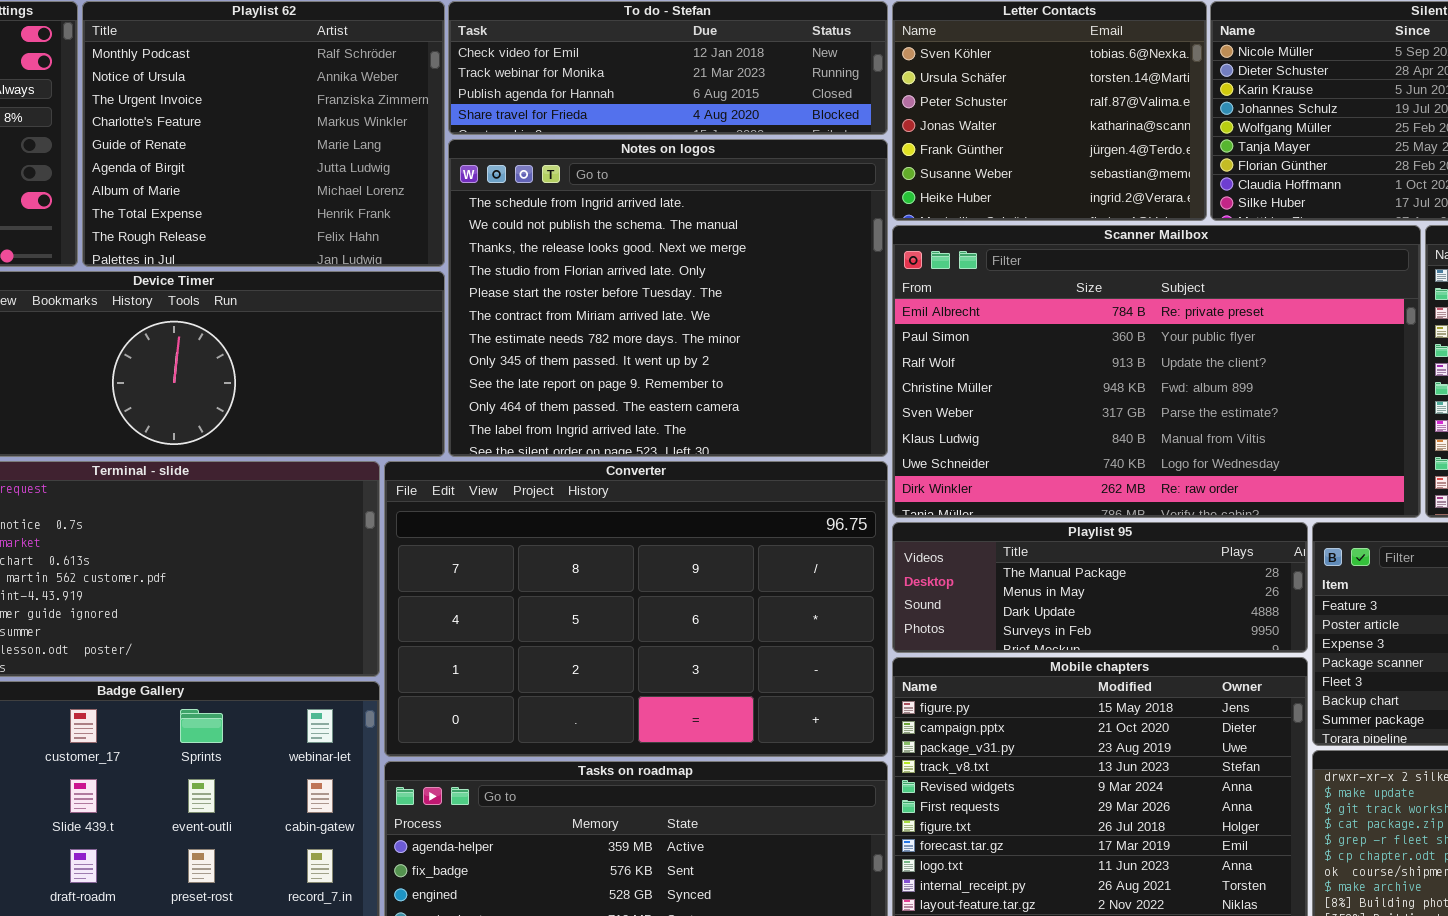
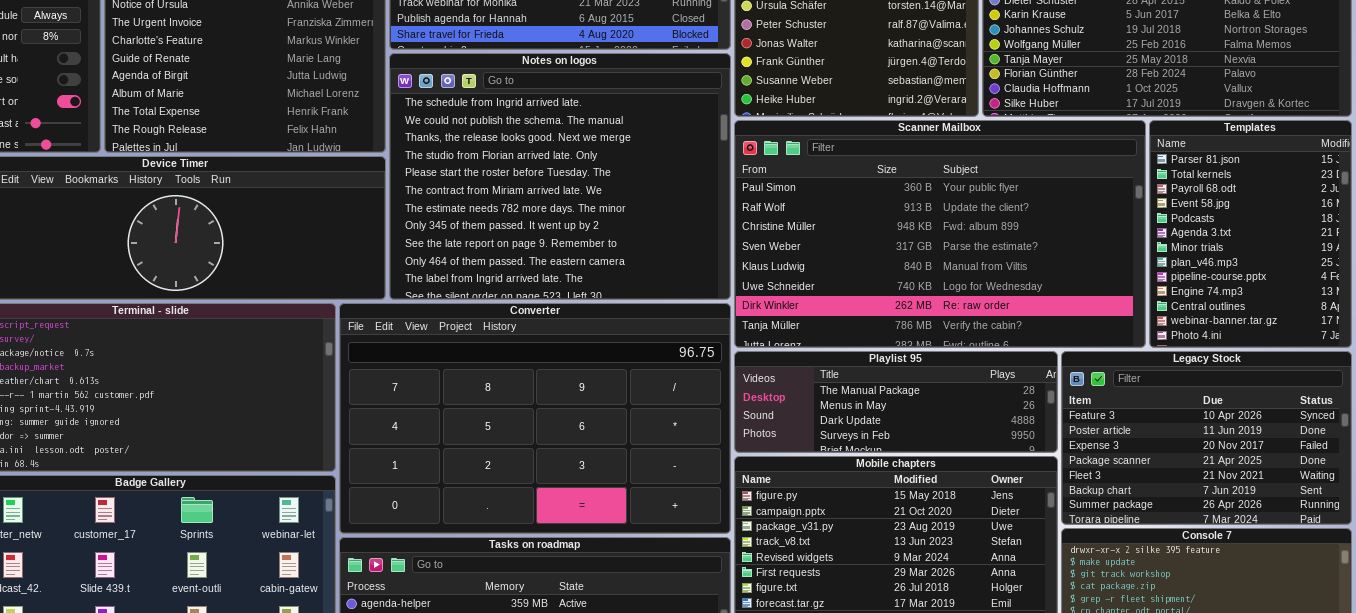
Scanner Mailbox: [892,225,1421,518] -> [734,120,1146,348], scrolled down 1 row

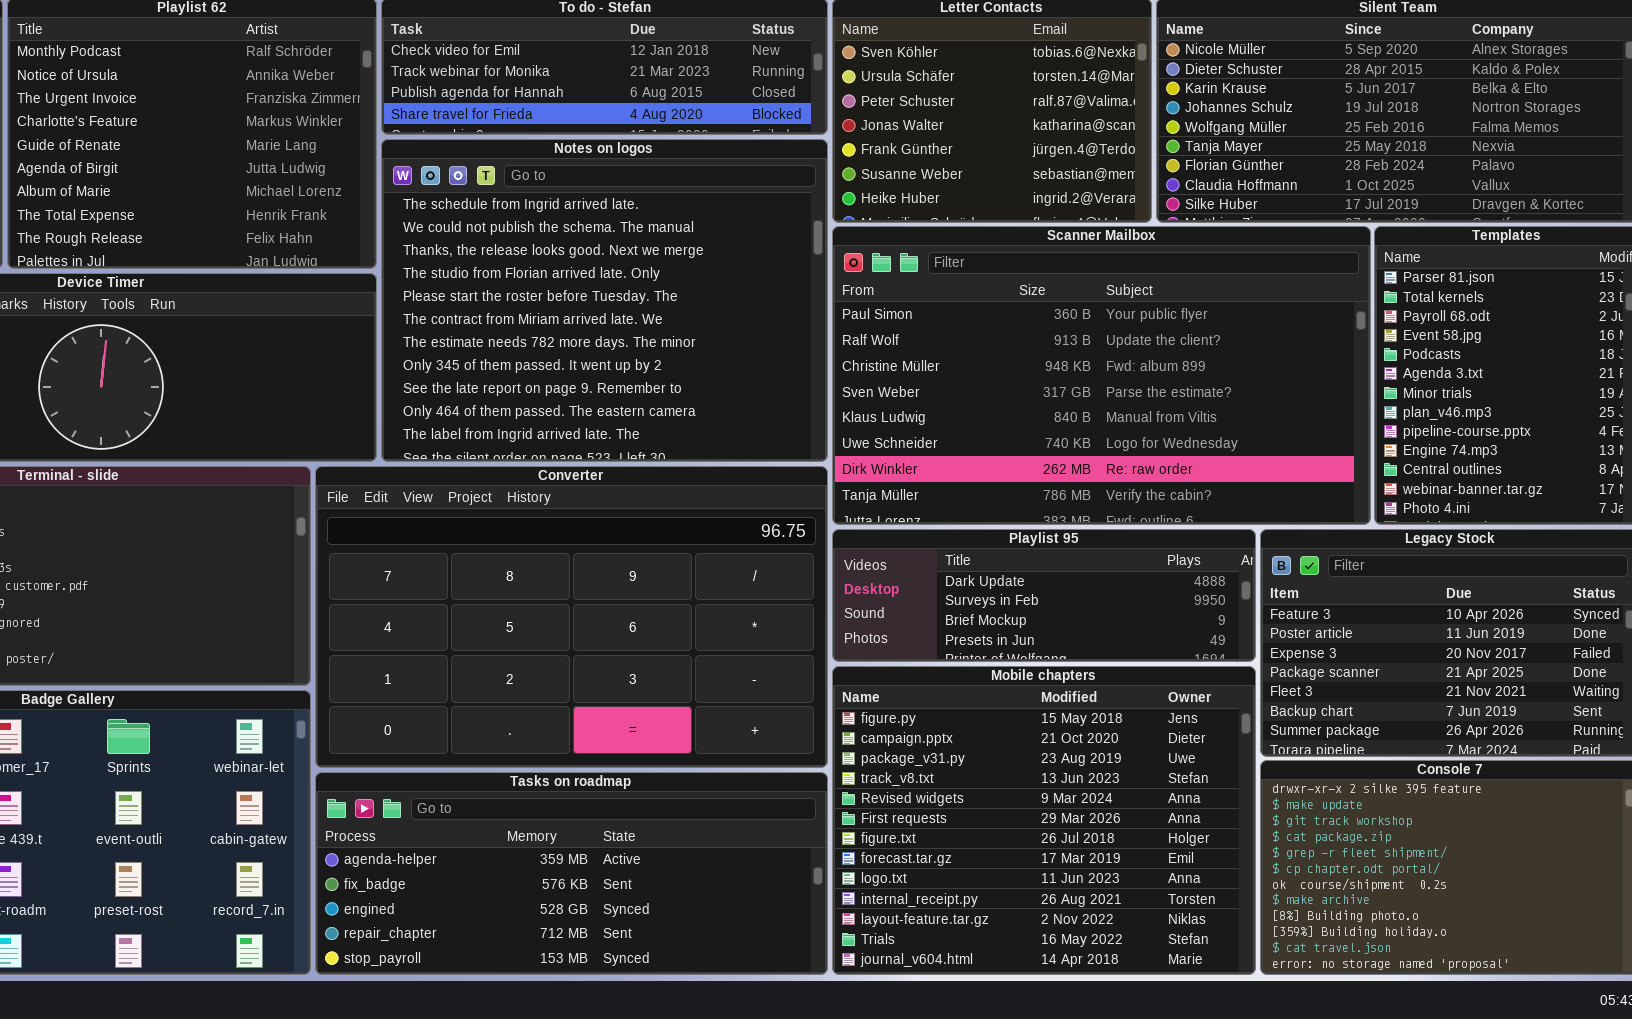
Playlist 95: [734,351,1058,453] -> [832,529,1256,662], scrolled down 2 rows

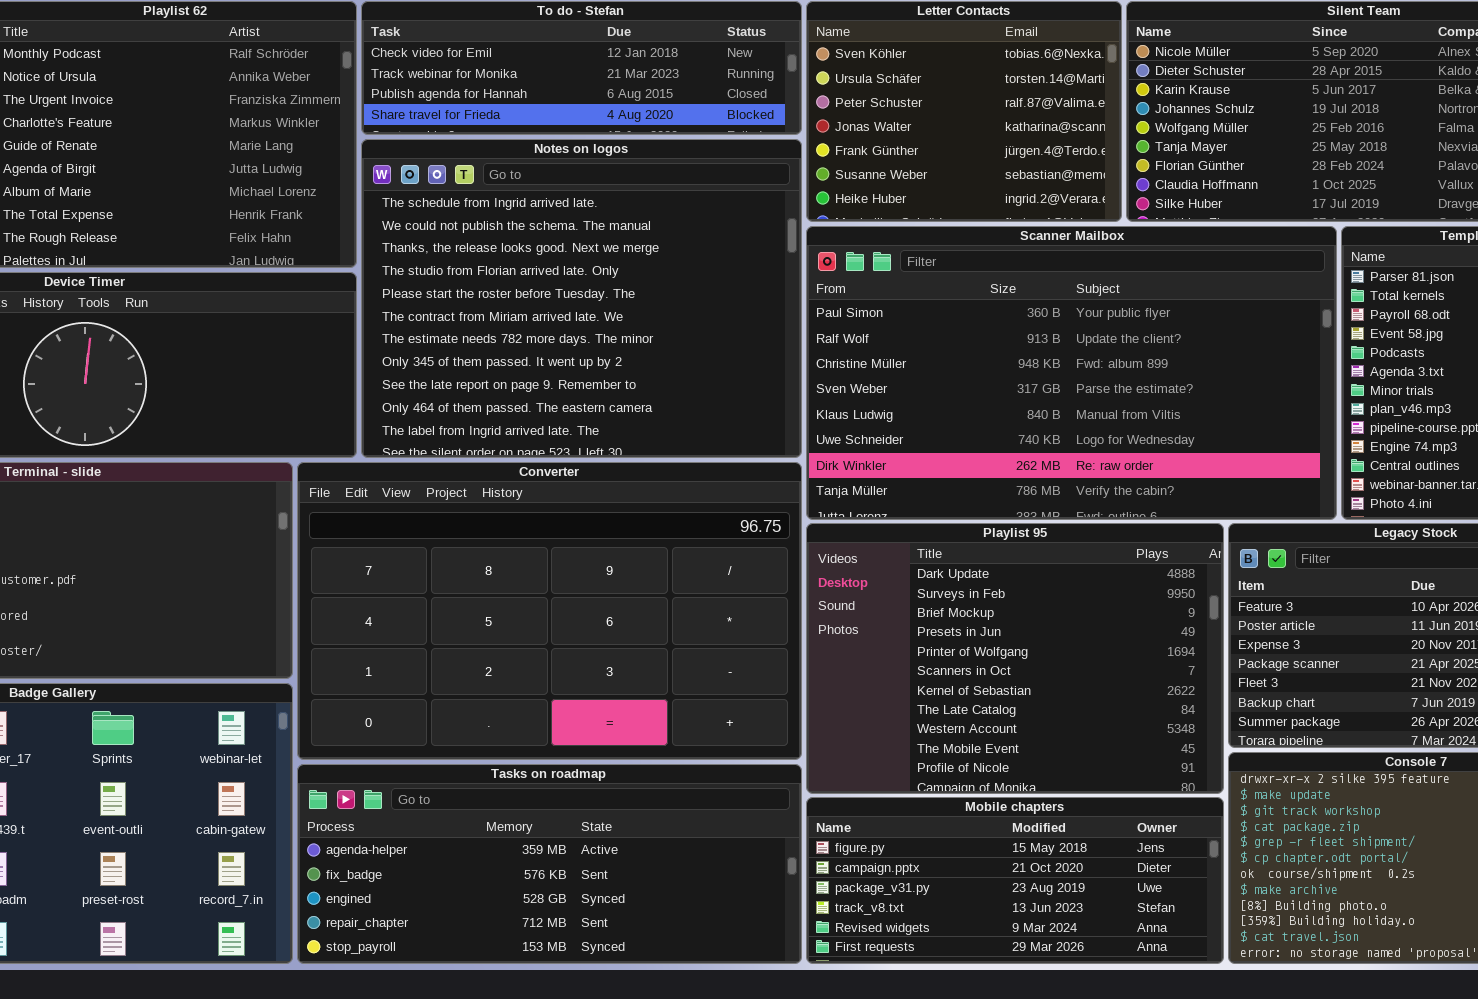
Playlist 95: [832,529,1256,662] -> [806,523,1224,794], resized
Mobile chapters: [832,666,1256,975] -> [806,797,1224,964], resized

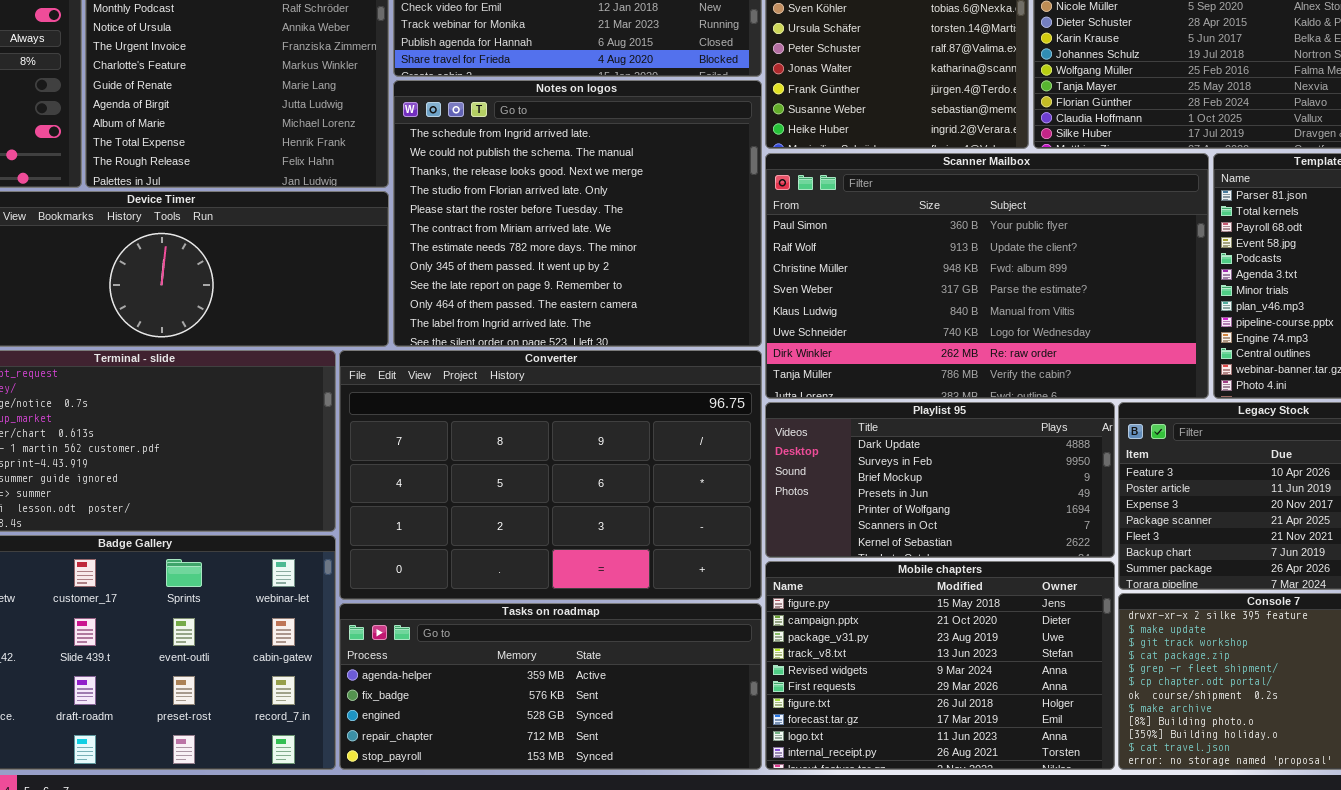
Playlist 95: [806,523,1224,794] -> [765,402,1115,558], resized
Mobile chapters: [806,797,1224,964] -> [765,561,1115,770], resized

